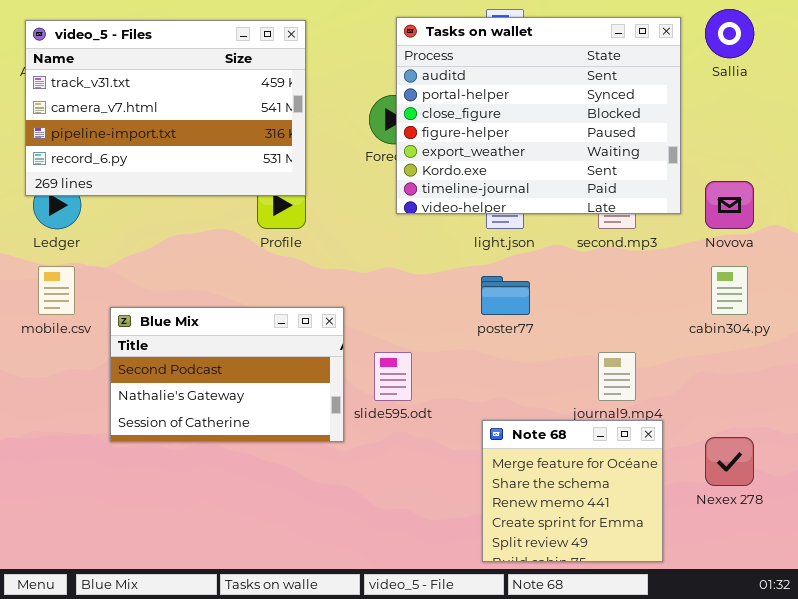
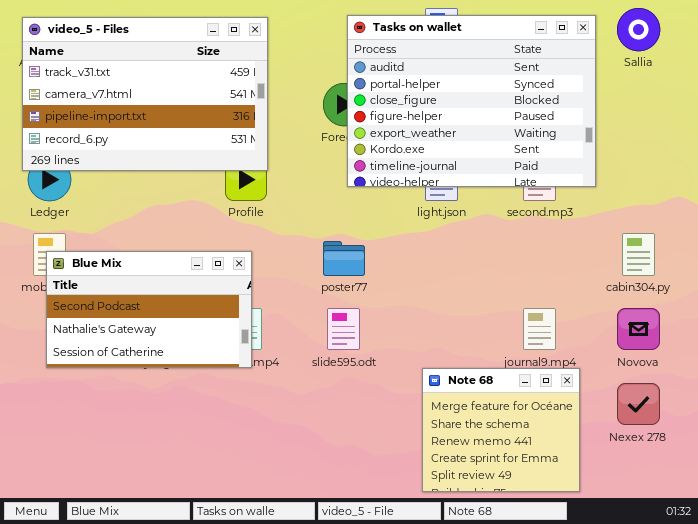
Novova: [705,181,754,229] -> [617,308,660,350], moved
poster77: [481,276,530,315] -> [323,241,365,276], moved
Blue Mix: [110,307,344,442] -> [46,251,252,368], moved

